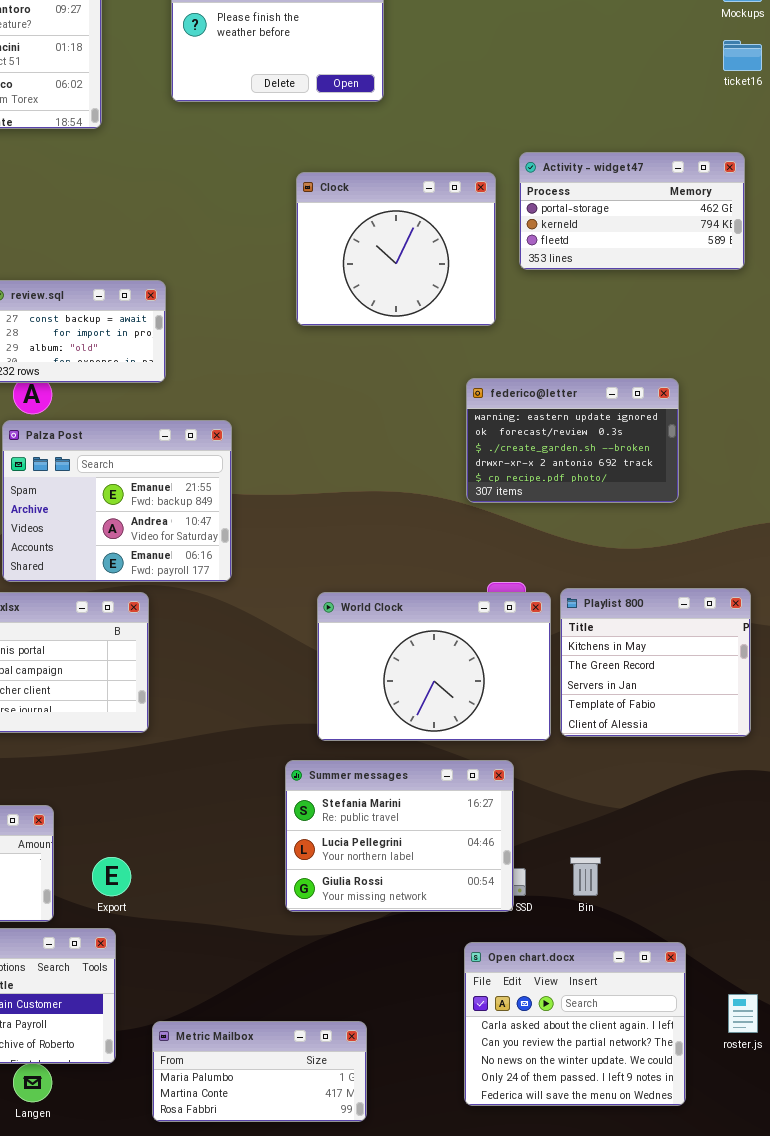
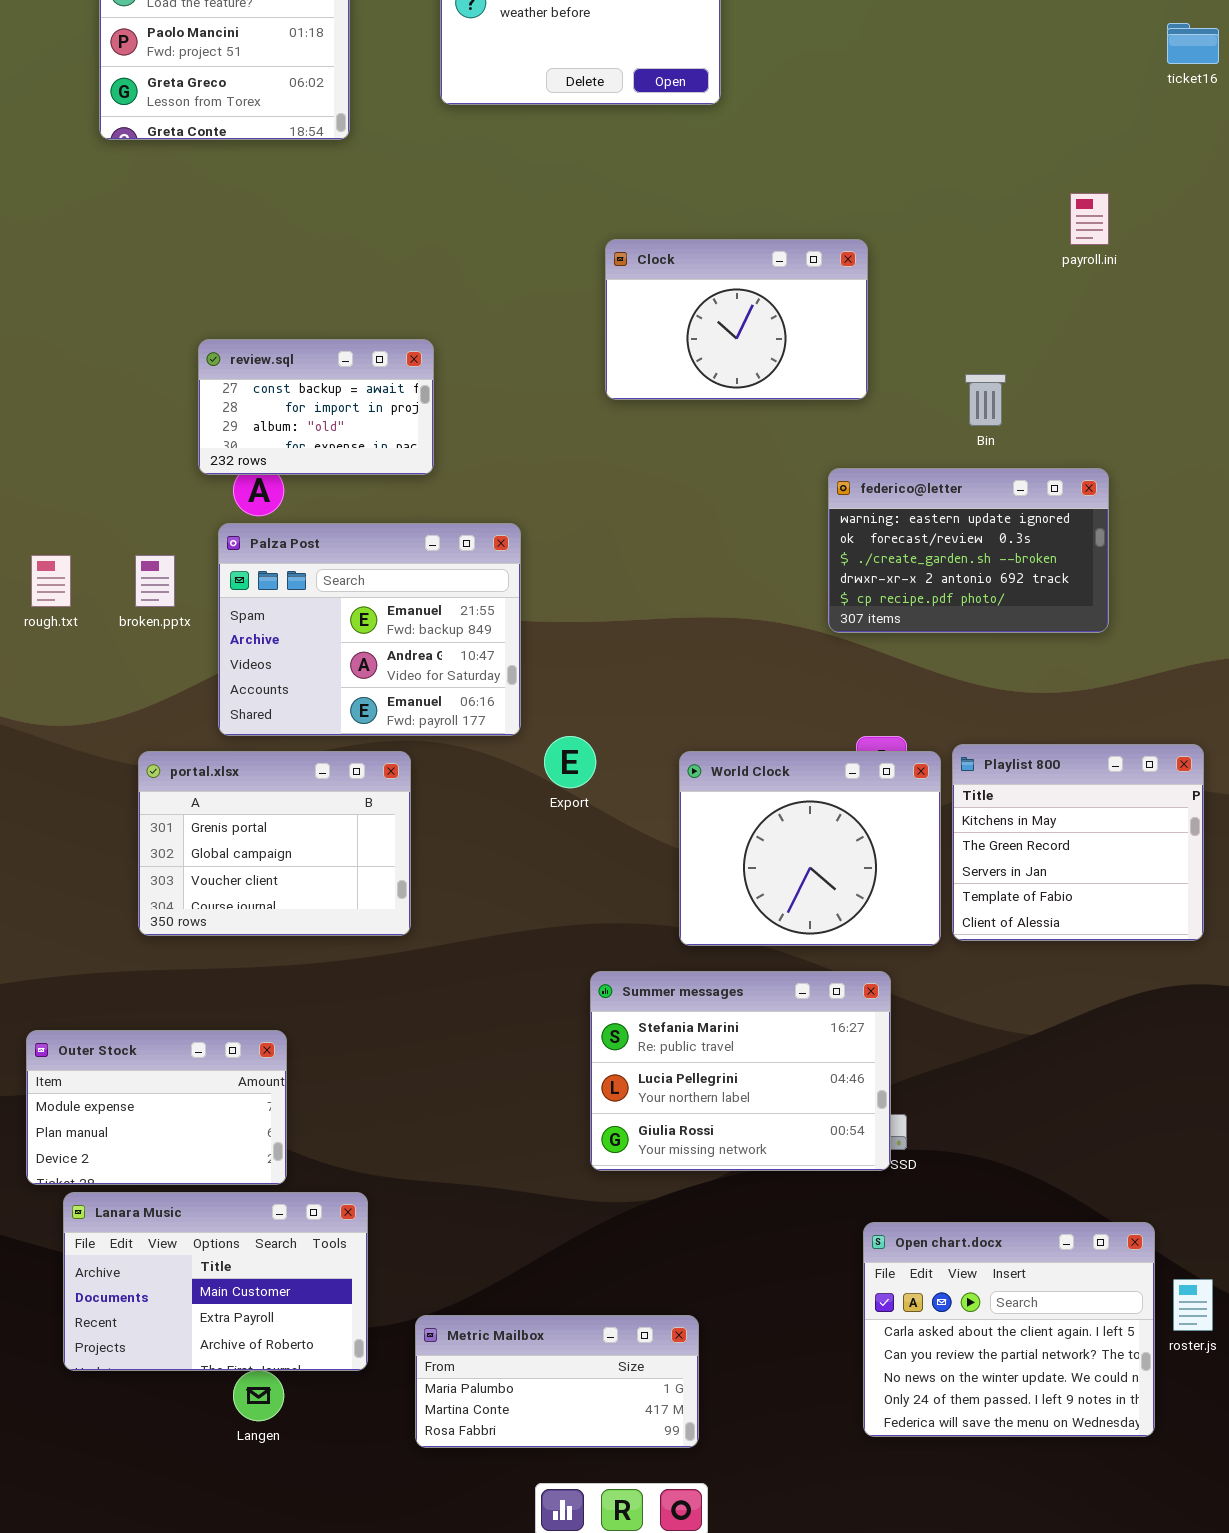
Activity - widget47: [519,152,745,270] -> none, closed
Clock: [296,172,496,326] -> [605,239,868,400], resized
World Clock: [317,592,551,741] -> [679,751,941,946], resized
Export: [92,857,131,896] -> [544,736,596,788], moved
Bin: [570,857,601,896] -> [965,374,1006,426], moved
Open chart.docx: [464,942,686,1106] -> [863,1222,1155,1437], moved

